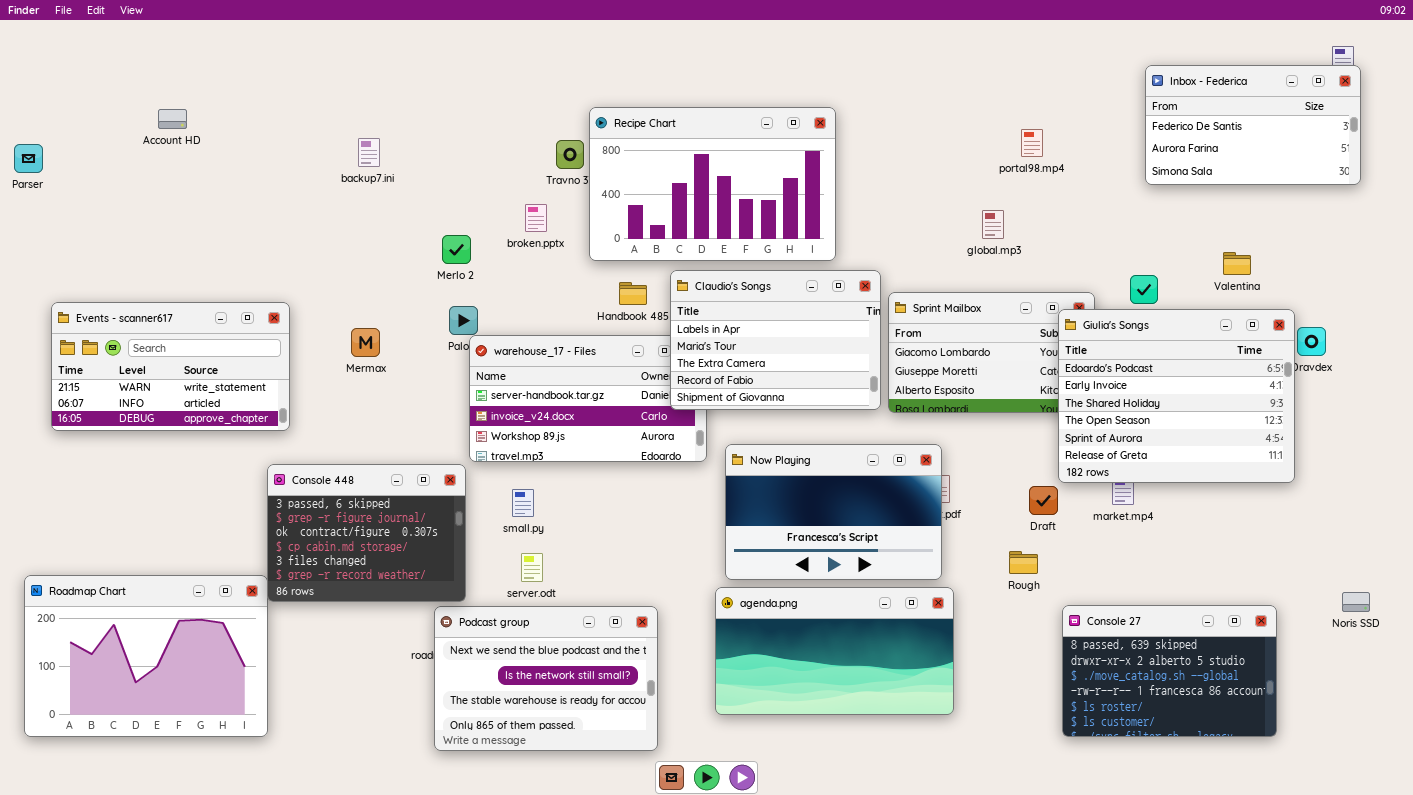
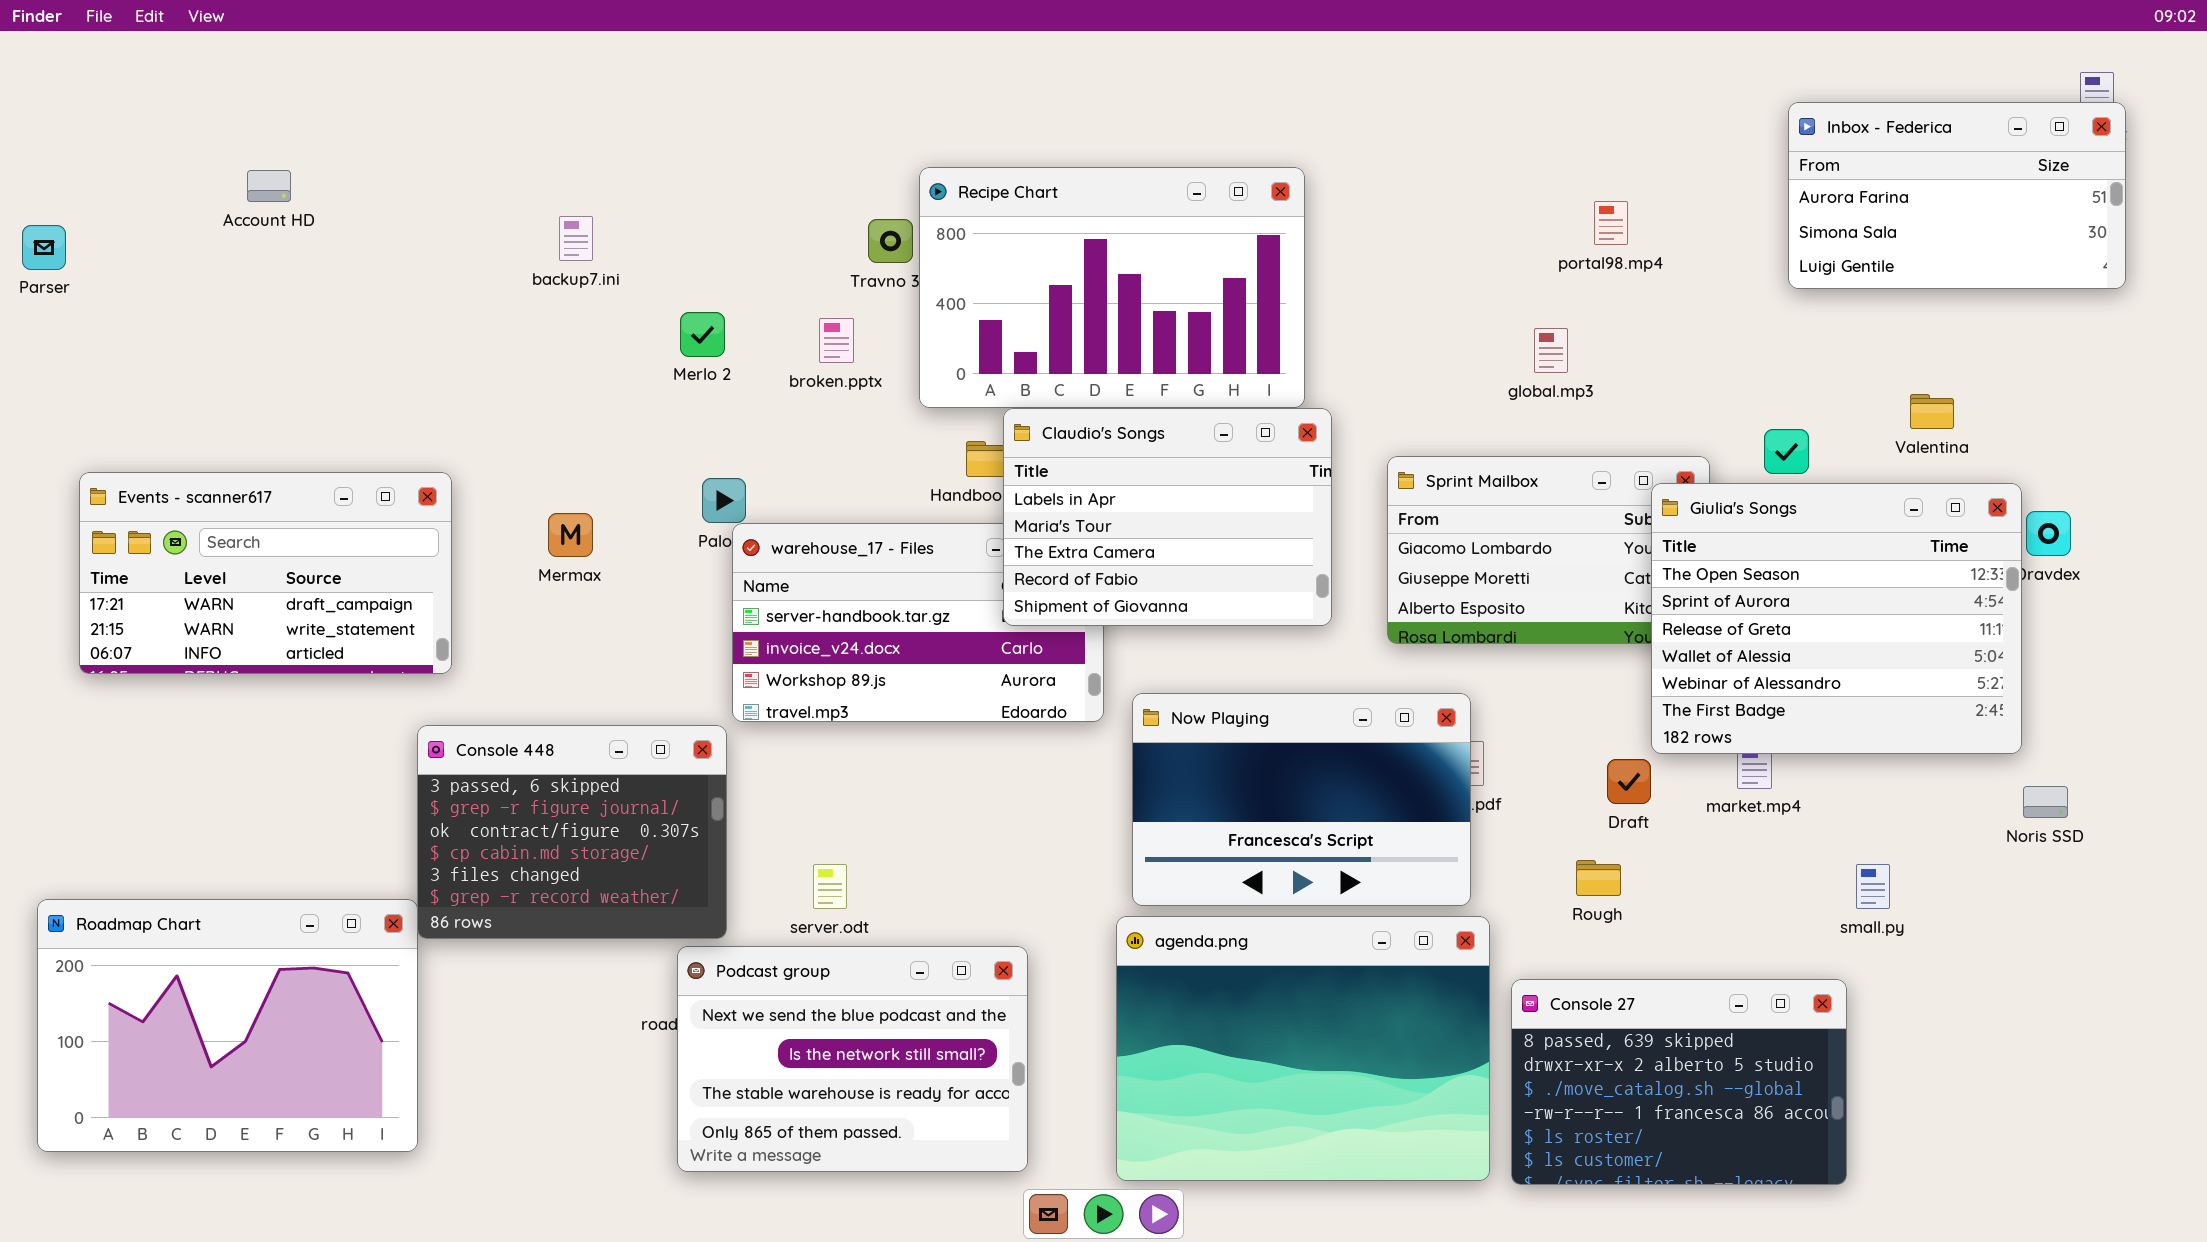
Inbox - Federica: [1145,65,1361,185] -> [1788,102,2126,289], scrolled down 1 row
Merlo 2: [442,235,471,264] -> [680,312,725,357], moved
Claudio's Songs: [670,270,881,410] -> [1003,408,1332,626], moved
Events - scanner617: [51,302,290,431] -> [79,472,452,674], scrolled up 1 row
Giulia's Songs: [1058,309,1295,483] -> [1651,483,2022,754], scrolled down 3 rows
small.py: [512,489,534,517] -> [1856,864,1890,909], moved
agenda.png: [715,587,954,715] -> [1116,916,1490,1181], resized
Noris SSD: [1342,592,1370,612] -> [2023,786,2068,818], moved
Console 27: [1062,605,1277,737] -> [1511,979,1847,1185], moved

